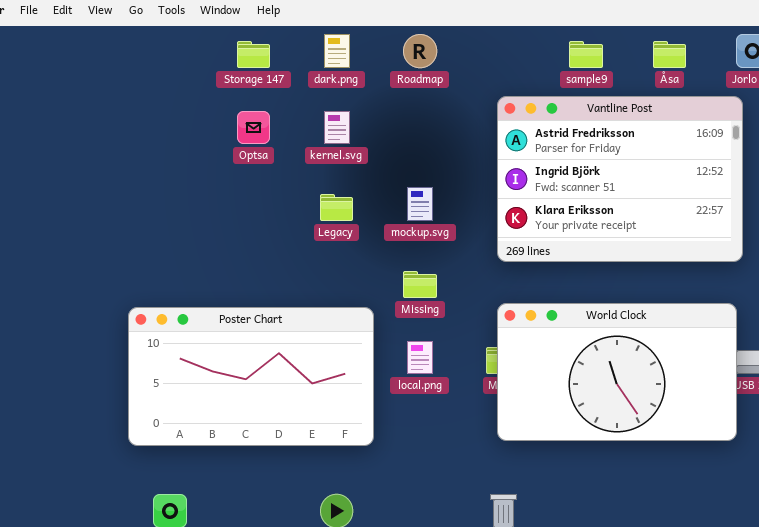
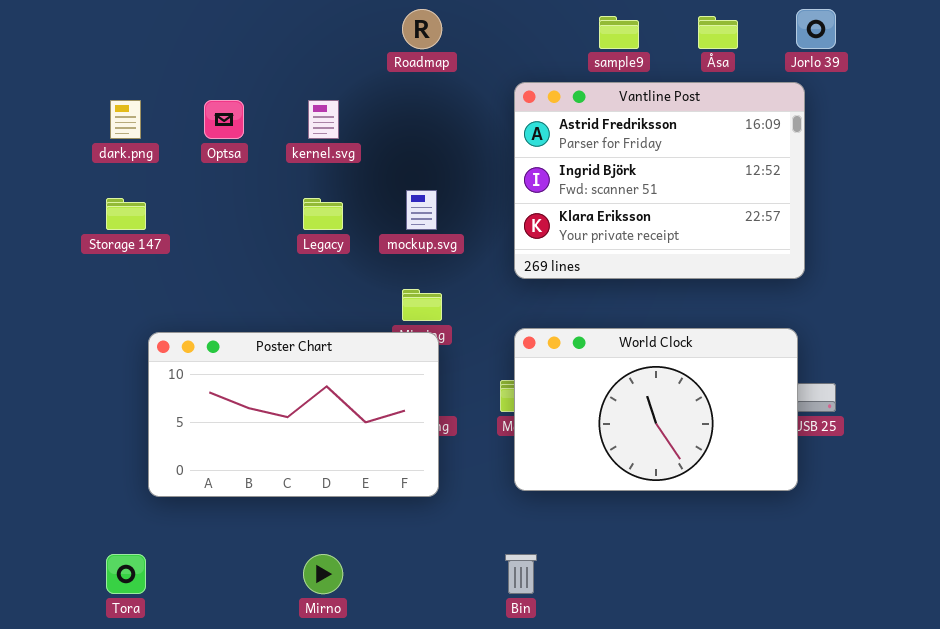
dark.png: [324,34,350,68] -> [110,100,141,139], moved
Storage 147: [237,41,270,68] -> [106,198,146,230], moved
Poster Chart: [128,307,374,446] -> [148,332,439,497], moved

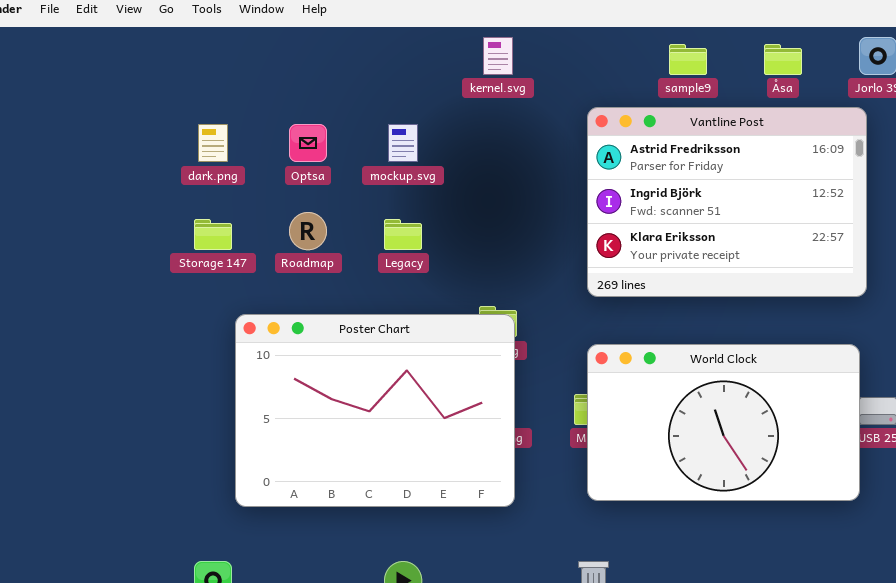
Roadmap: [402,9,442,49] -> [289,212,327,250], moved
kernel.svg: [308,100,339,139] -> [483,37,513,75], moved
mockup.svg: [406,190,437,230] -> [388,124,418,162], moved
Poster Chart: [148,332,439,497] -> [235,314,515,507], resized

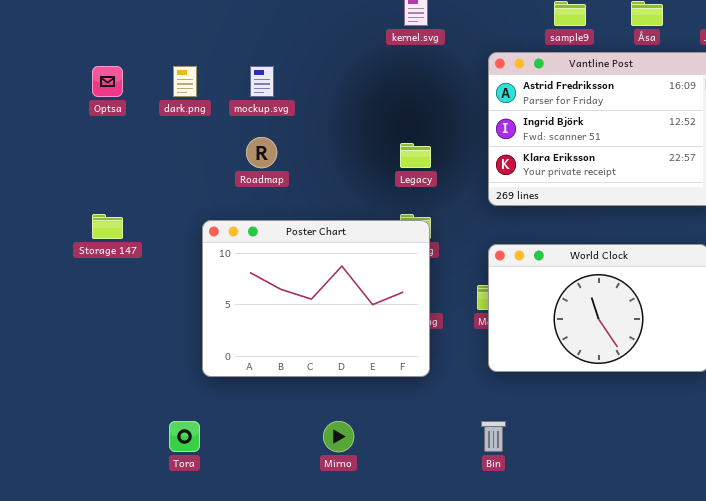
Optsa: [289,124,327,162] -> [92,66,123,97], moved
mockup.svg: [388,124,418,162] -> [250,66,274,97], moved
Storage 147: [194,219,232,250] -> [92,214,123,239], moved
Legacy: [384,219,422,250] -> [400,143,431,168], moved

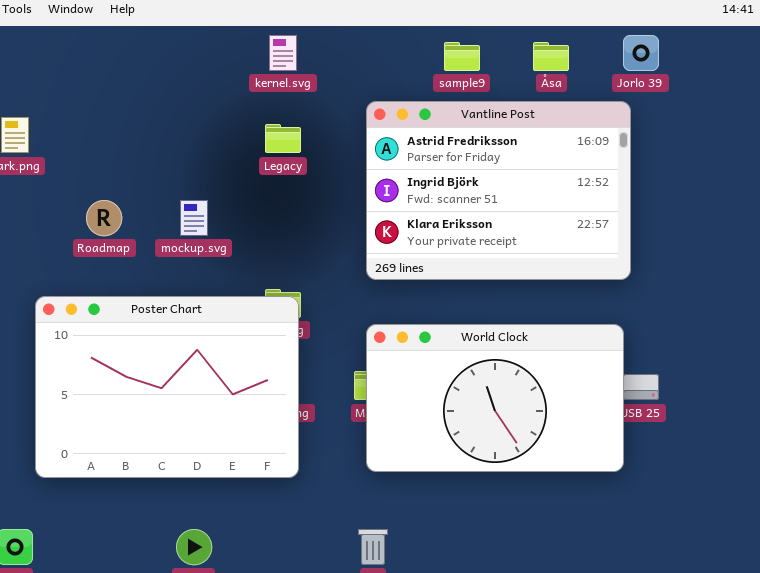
mockup.svg: [250,66,274,97] -> [180,200,208,236], moved
Legacy: [400,143,431,168] -> [265,124,301,153], moved

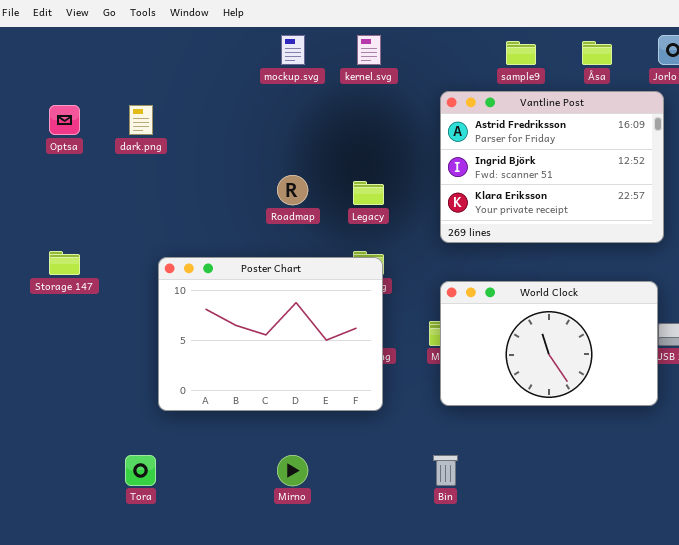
Legacy: [265,124,301,153] -> [353,181,384,205], moved
Roadmap: [86,200,122,236] -> [277,175,308,205], moved
mockup.svg: [180,200,208,236] -> [281,35,305,65], moved

